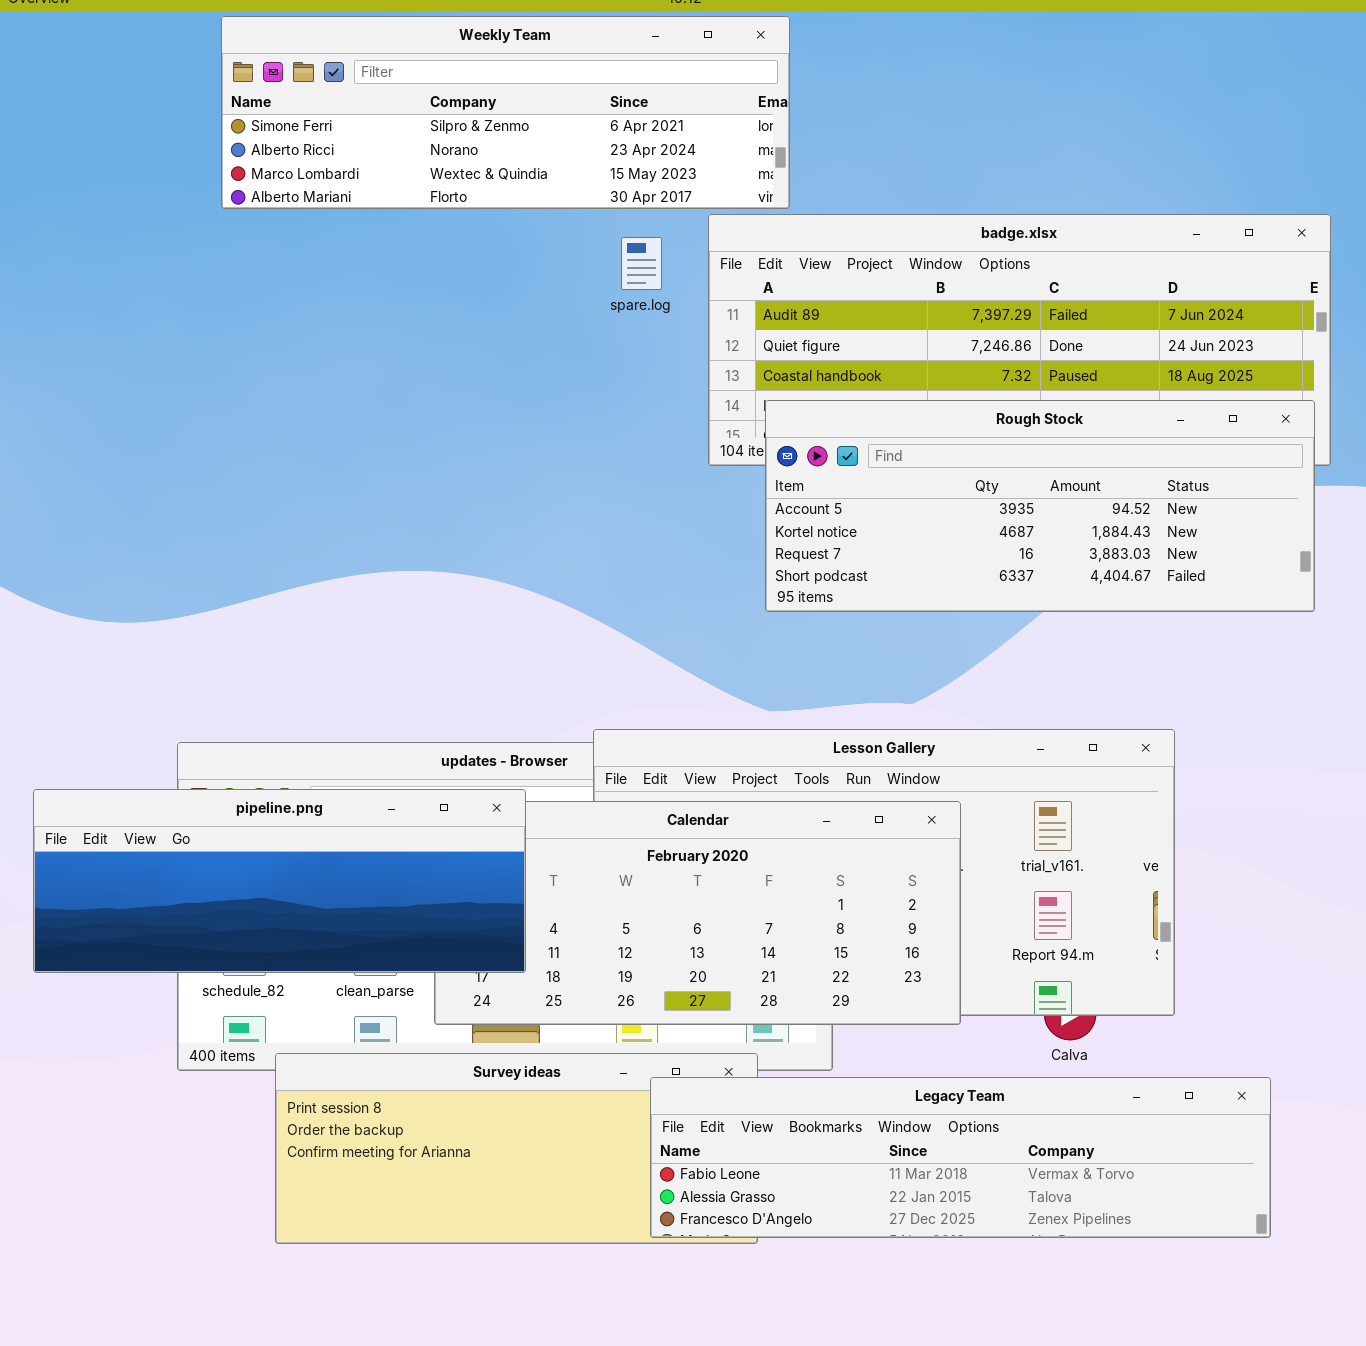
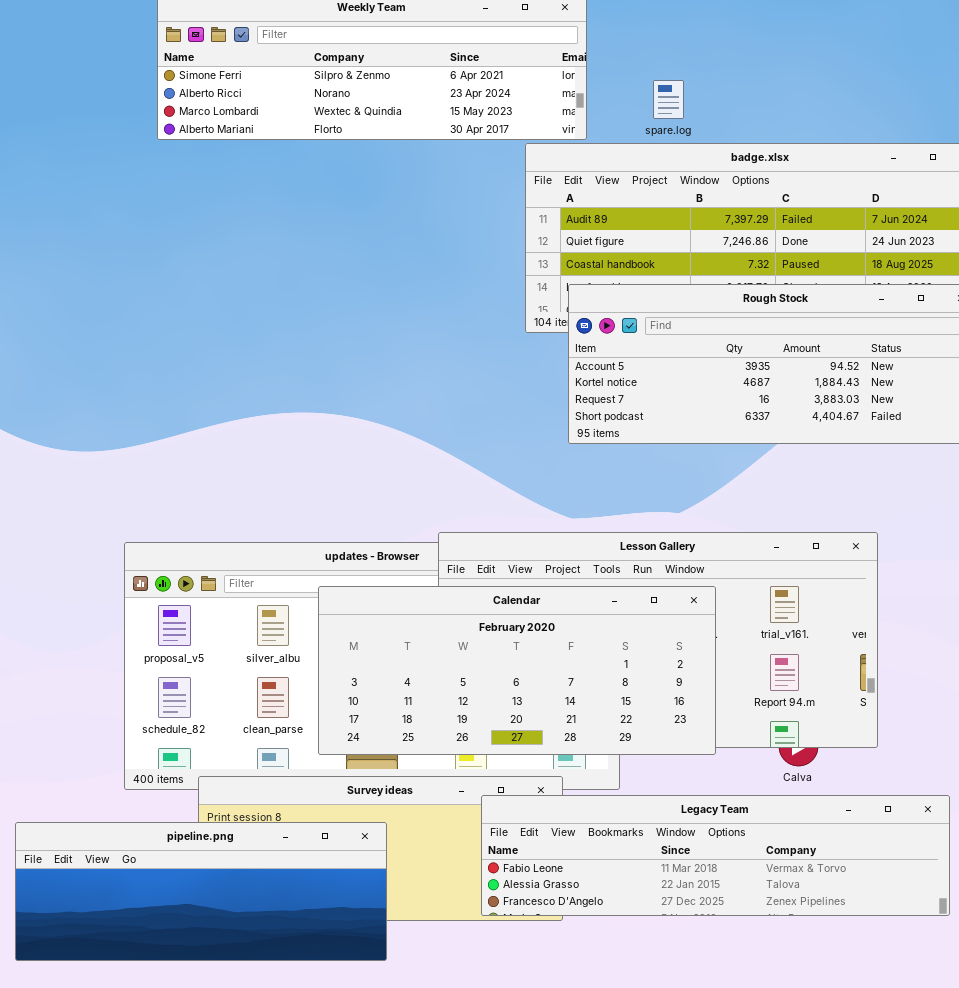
spare.log: [621,237,662,290] -> [653,80,684,119], moved
pipeline.png: [33,789,526,973] -> [15,822,387,961], moved

